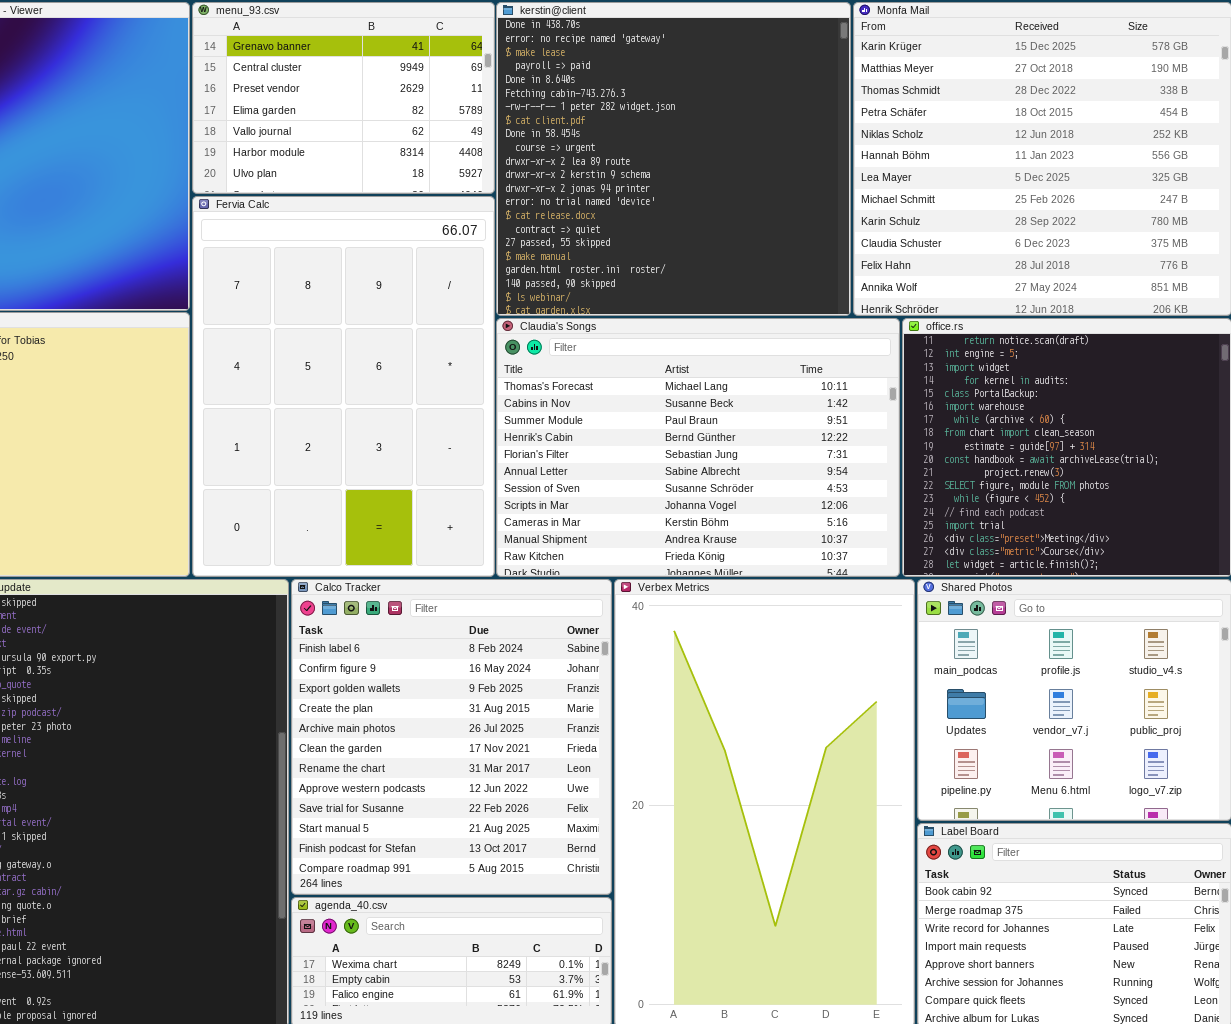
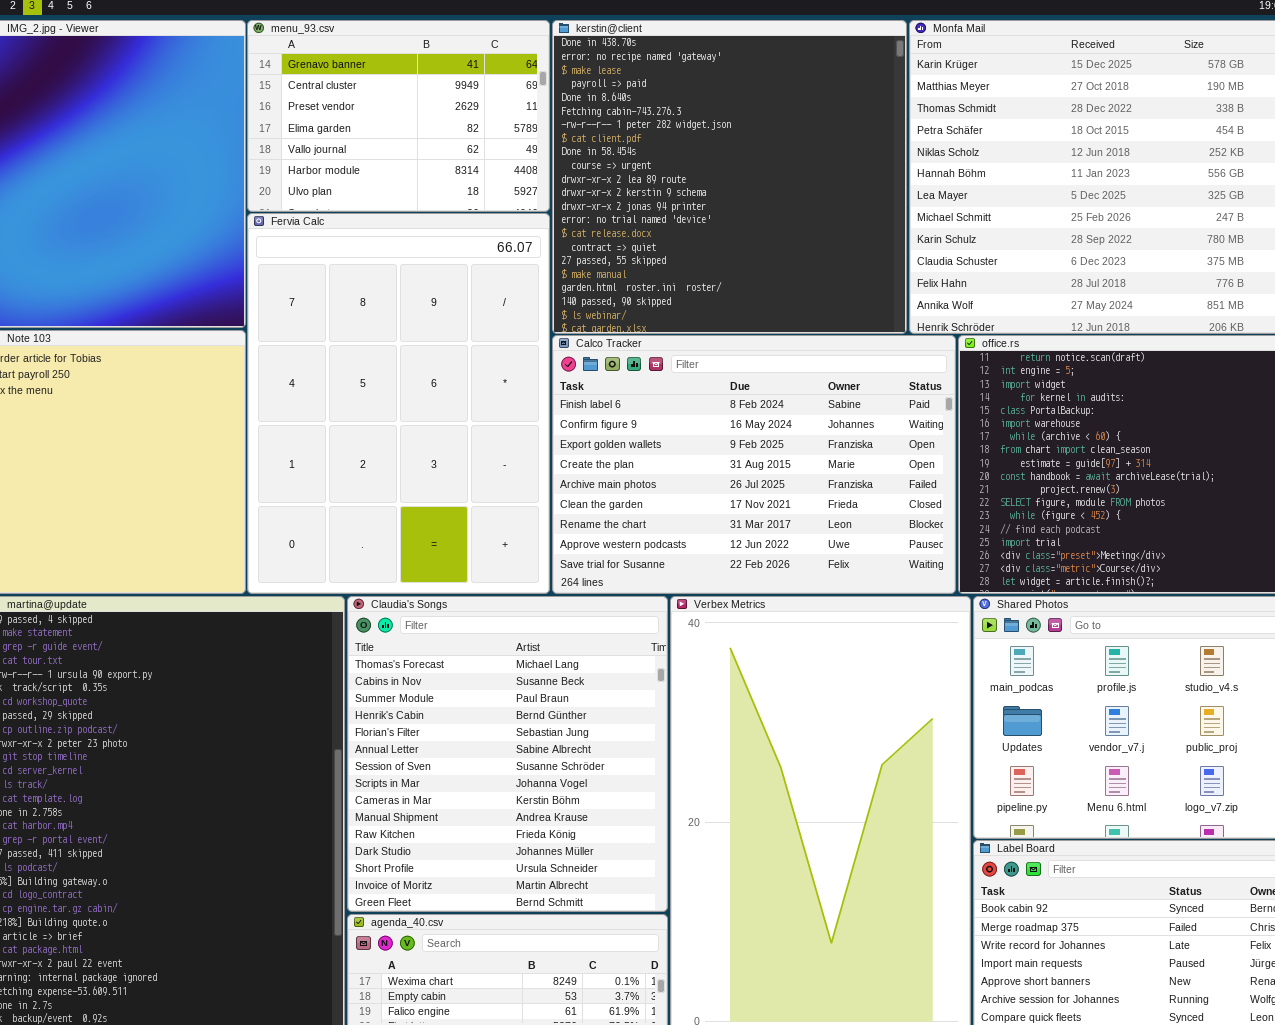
Claudia's Songs: [496,318,900,577] -> [347,596,668,912], moved, resized
Calco Tracker: [291,579,612,895] -> [552,335,956,594], moved, resized

